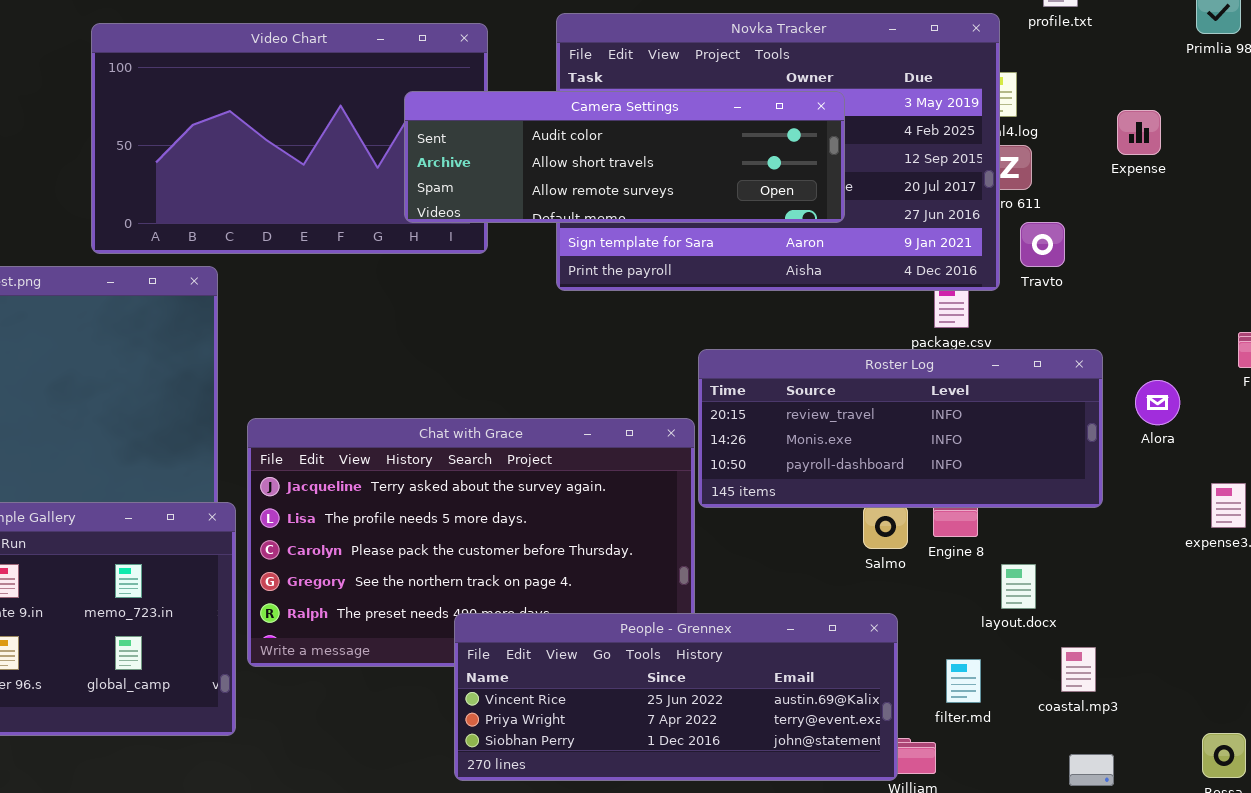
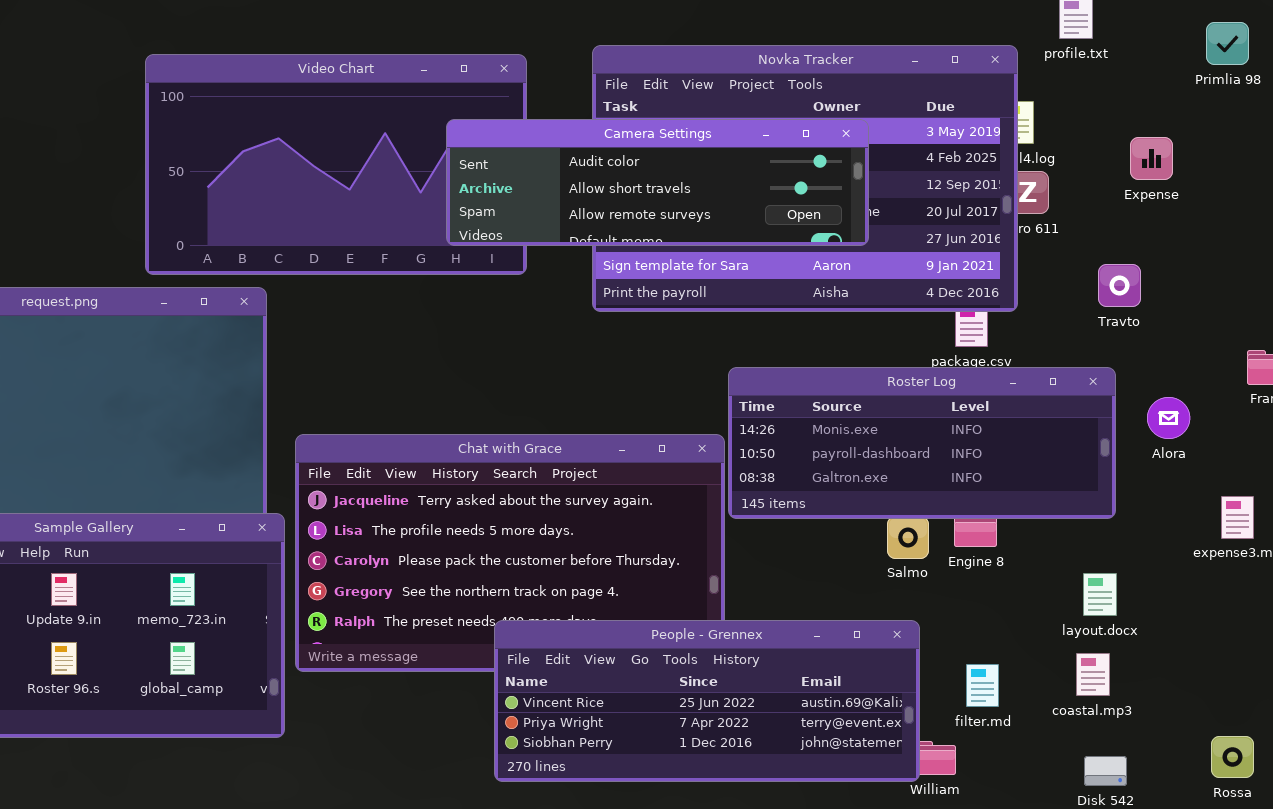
Travto: [1020,222,1065,267] -> [1098,264,1141,307], moved
Roster Log: [698,349,1103,508] -> [728,367,1116,519], scrolled down 1 row
layout.docx: [1001,564,1036,609] -> [1083,573,1117,616], moved

